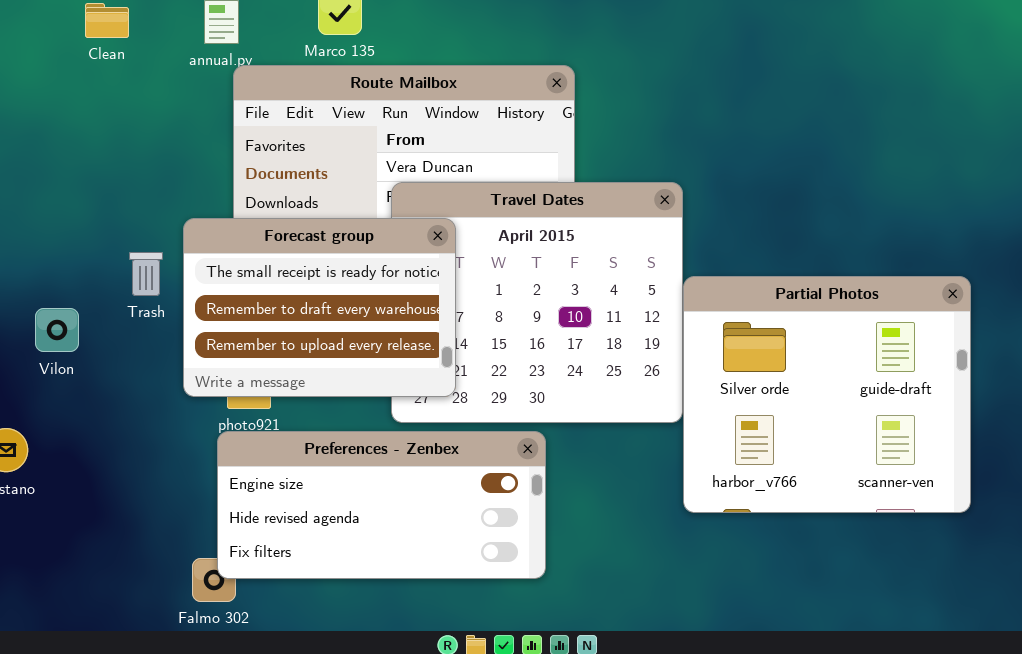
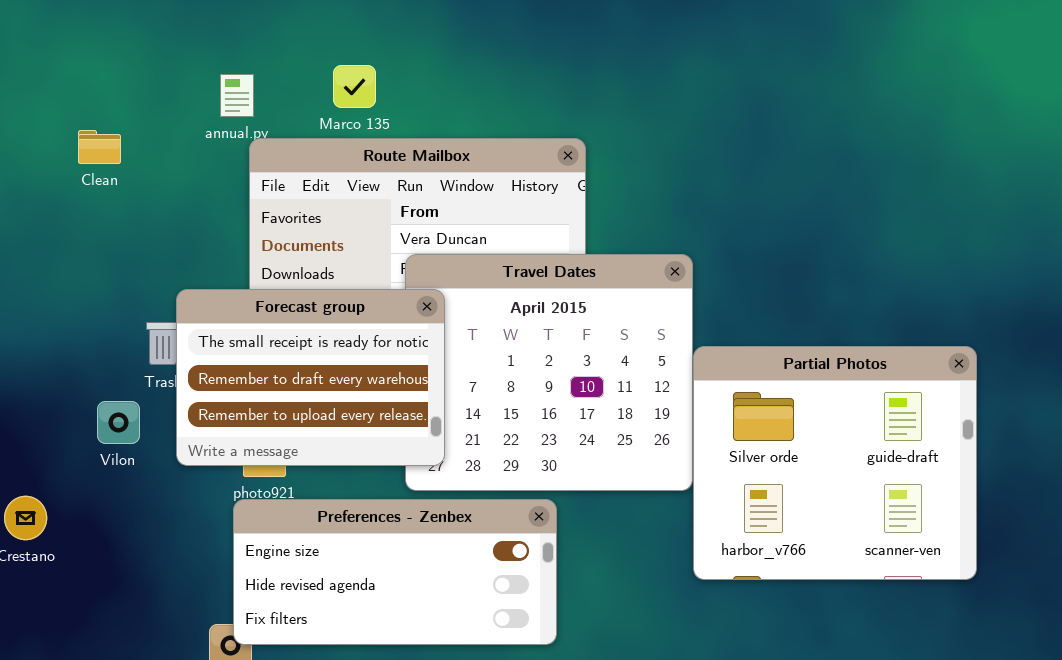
Clean: [85,3,129,38] -> [78,130,121,164], moved
Forecast group: [183,218,456,397] -> [176,289,445,466], moved
Vilon: [35,308,79,352] -> [97,401,140,444], moved

